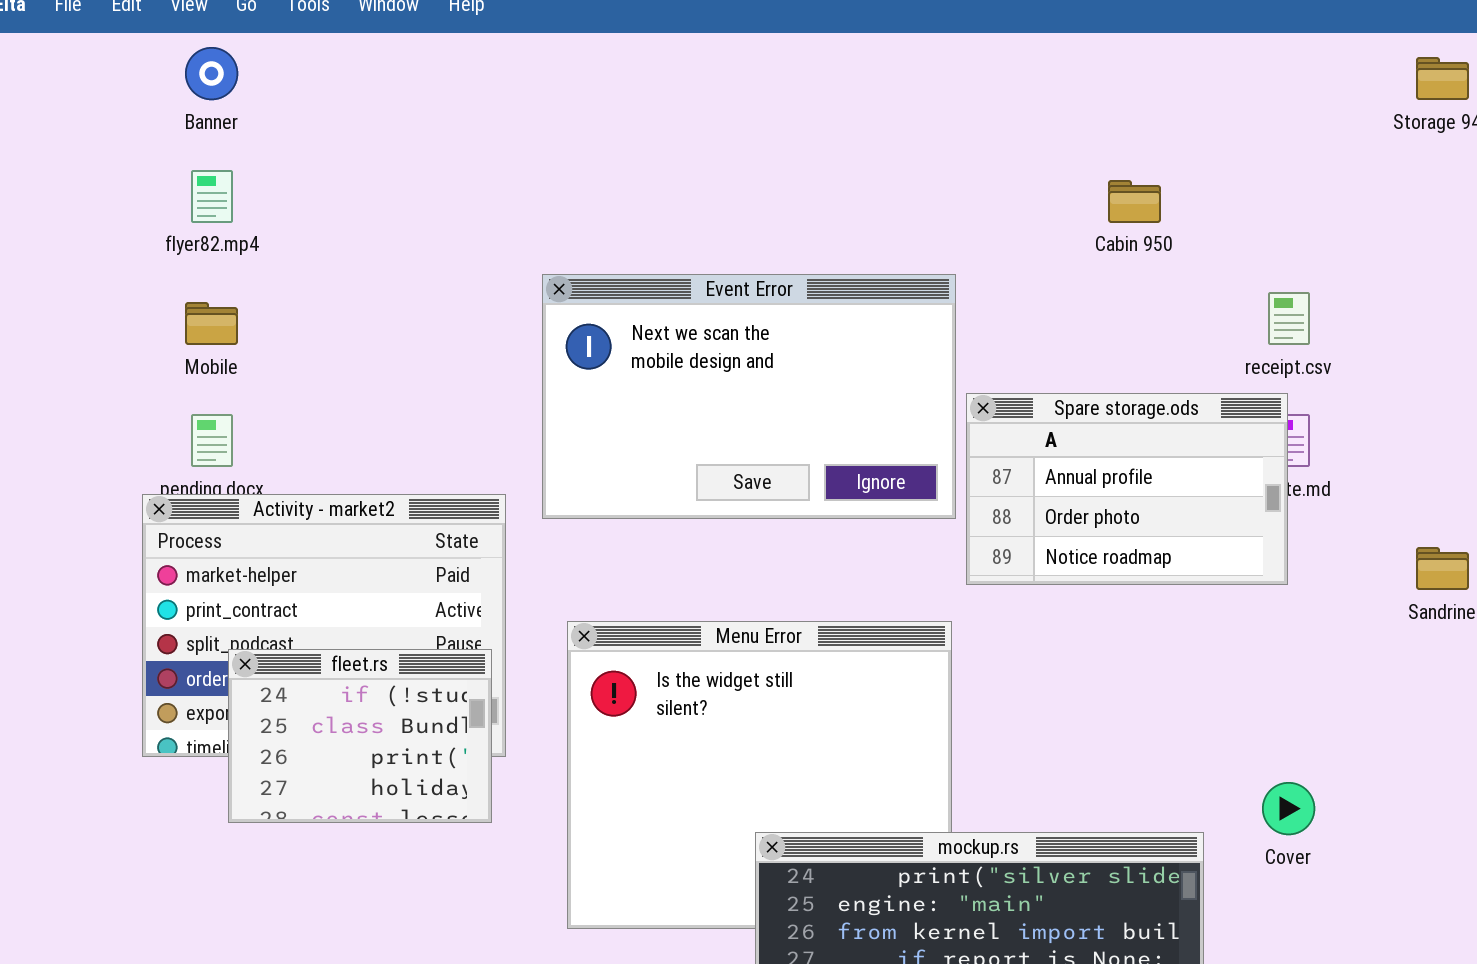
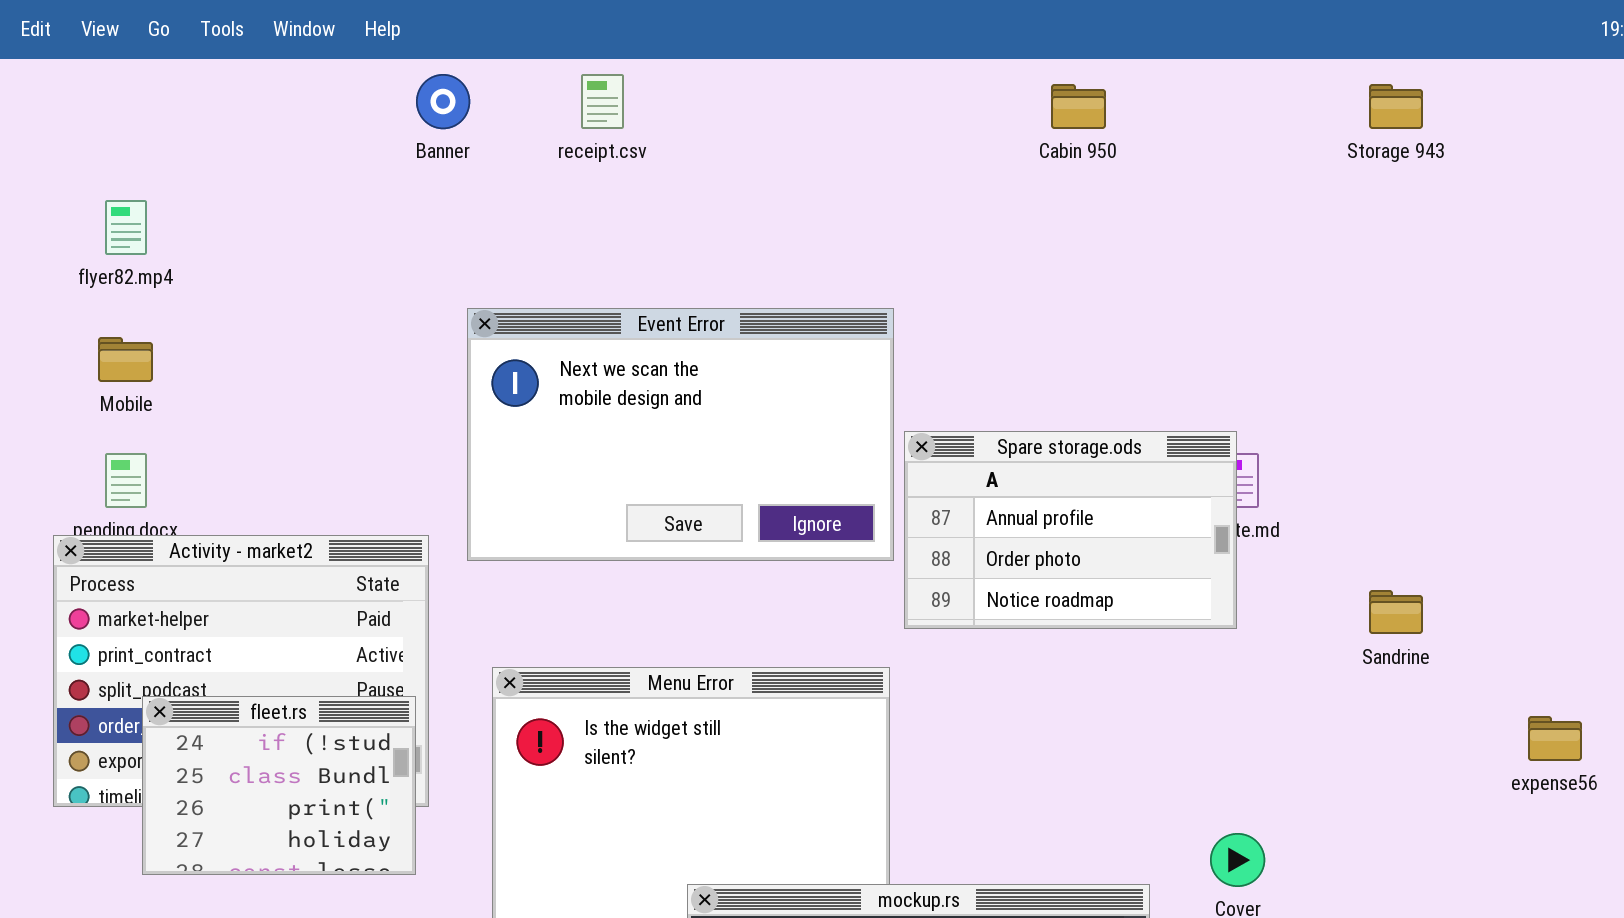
Banner: [185,47,238,100] -> [416,74,470,129], moved
Cabin 950: [1108,180,1161,223] -> [1051,84,1106,129], moved
receipt.csv: [1268,292,1310,345] -> [581,74,624,129], moved

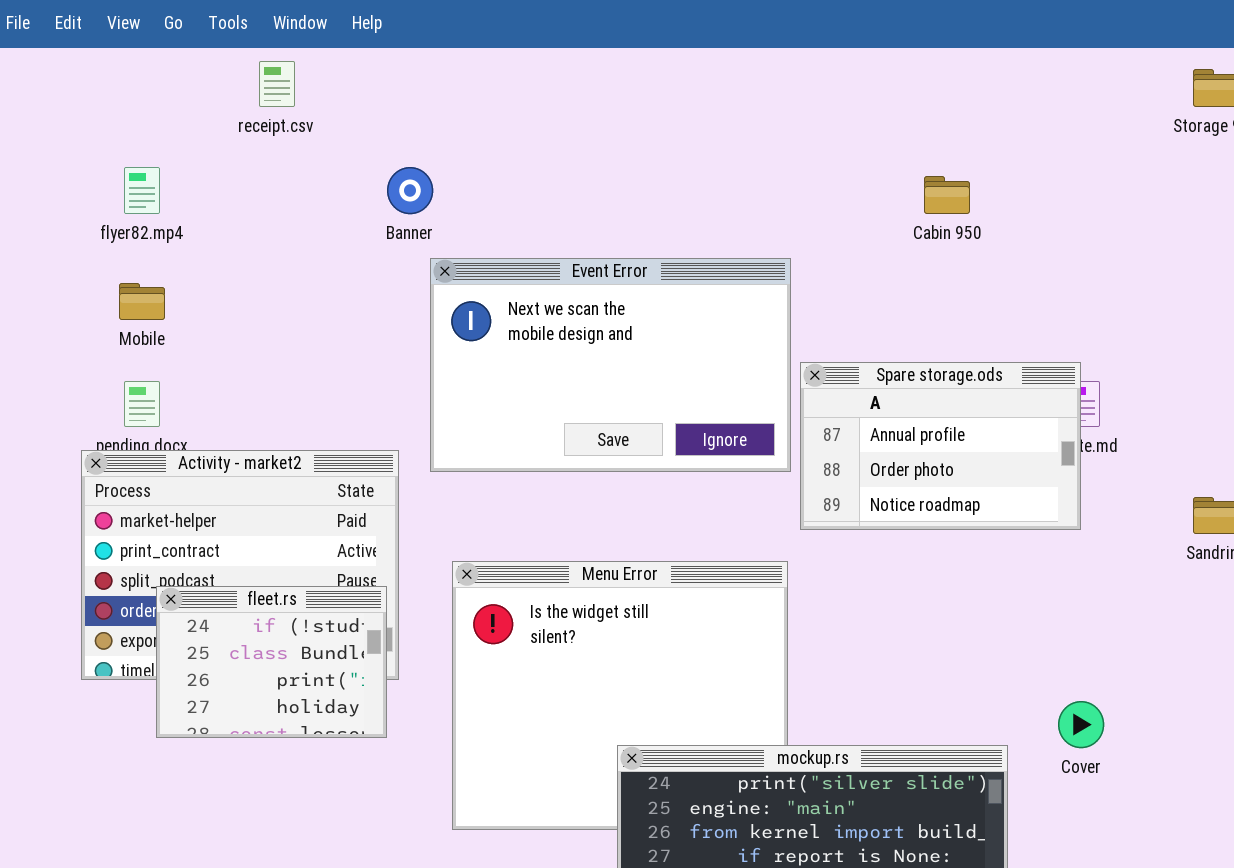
Banner: [416,74,470,129] -> [387,167,433,214], moved
receipt.csv: [581,74,624,129] -> [259,61,295,107], moved
Cabin 950: [1051,84,1106,129] -> [924,176,970,214], moved

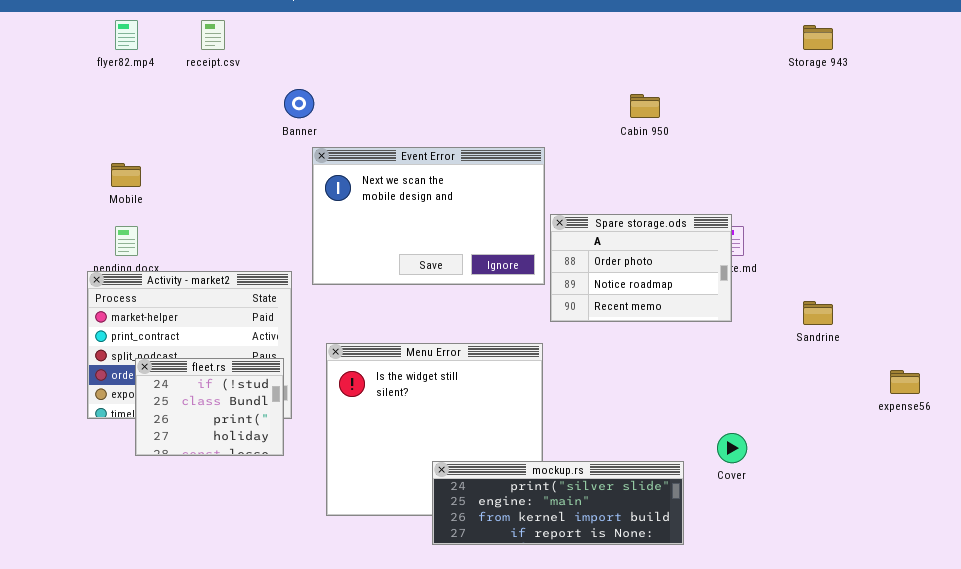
flyer82.mp4: [124,167,160,214] -> [115,20,138,50], moved
Spare storage.ods: [800,362,1081,530] -> [550,214,732,322], scrolled down 1 row

